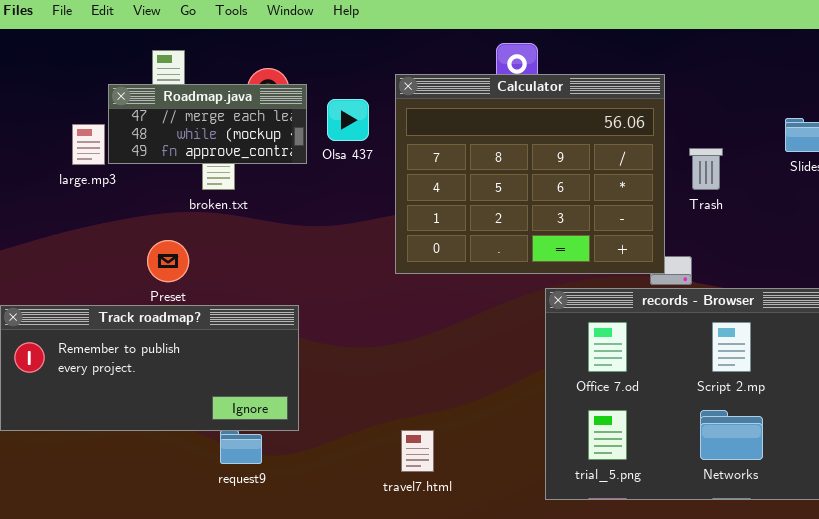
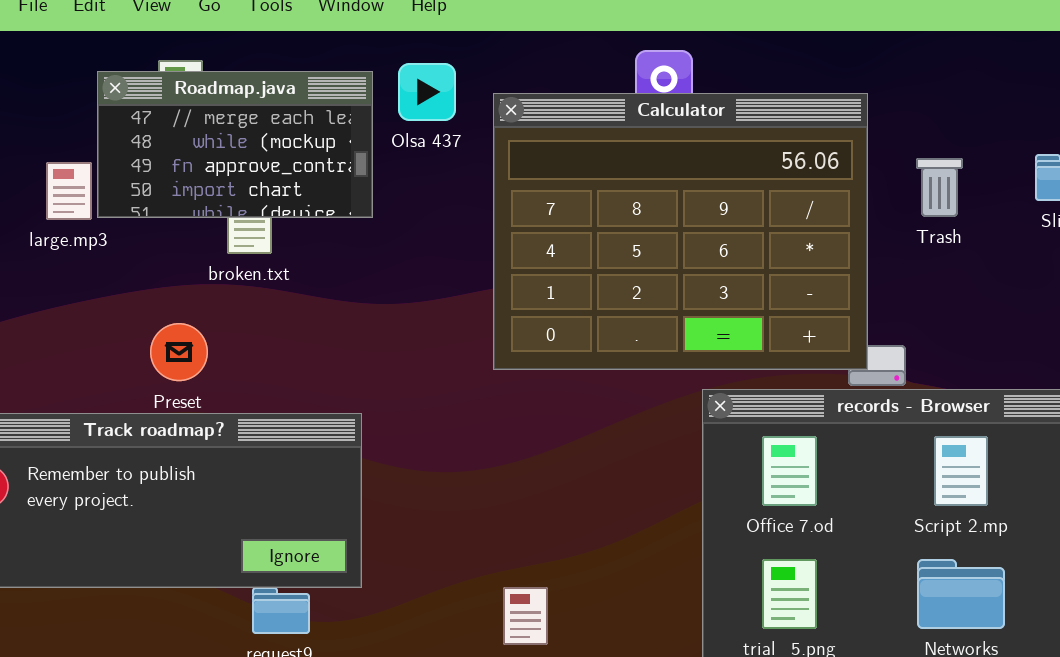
Roadmap.java: [108,84,307,164] -> [97,71,373,218], resized
Olsa 437: [327,99,369,141] -> [398,63,456,121], moved
Trash: [689,148,723,190] -> [916,158,963,217], moved

